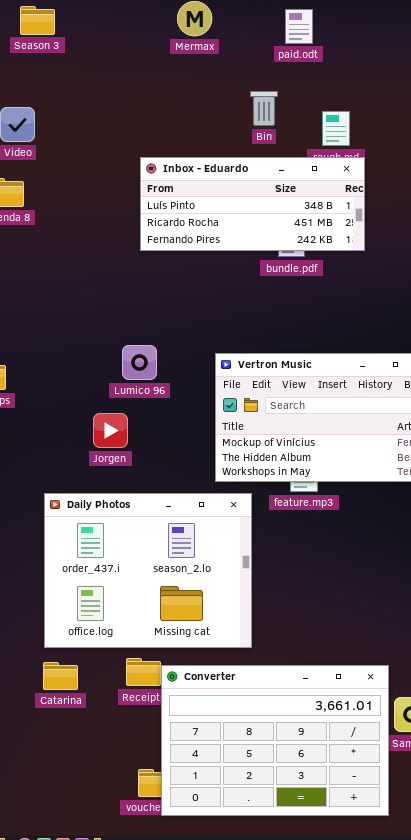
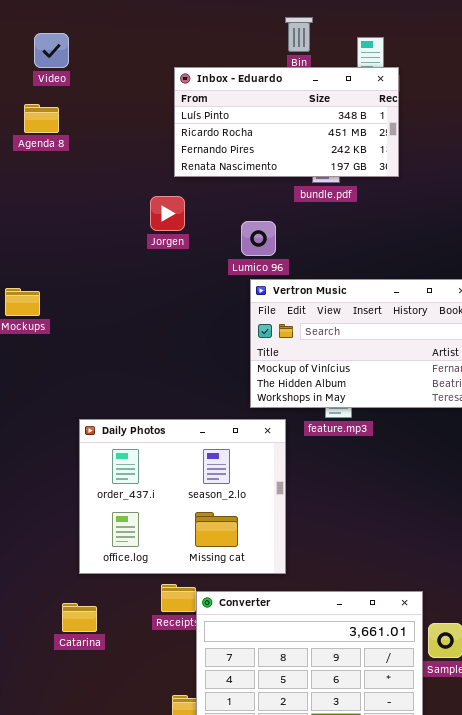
Inbox - Eduardo: [140,157,365,251] -> [174,67,399,177], resized
Lumico 96: [122,345,157,380] -> [241,221,276,256], moved
Jorgen: [93,413,128,448] -> [150,196,185,231], moved
Catarina: [43,662,78,690] -> [62,603,97,632], moved

